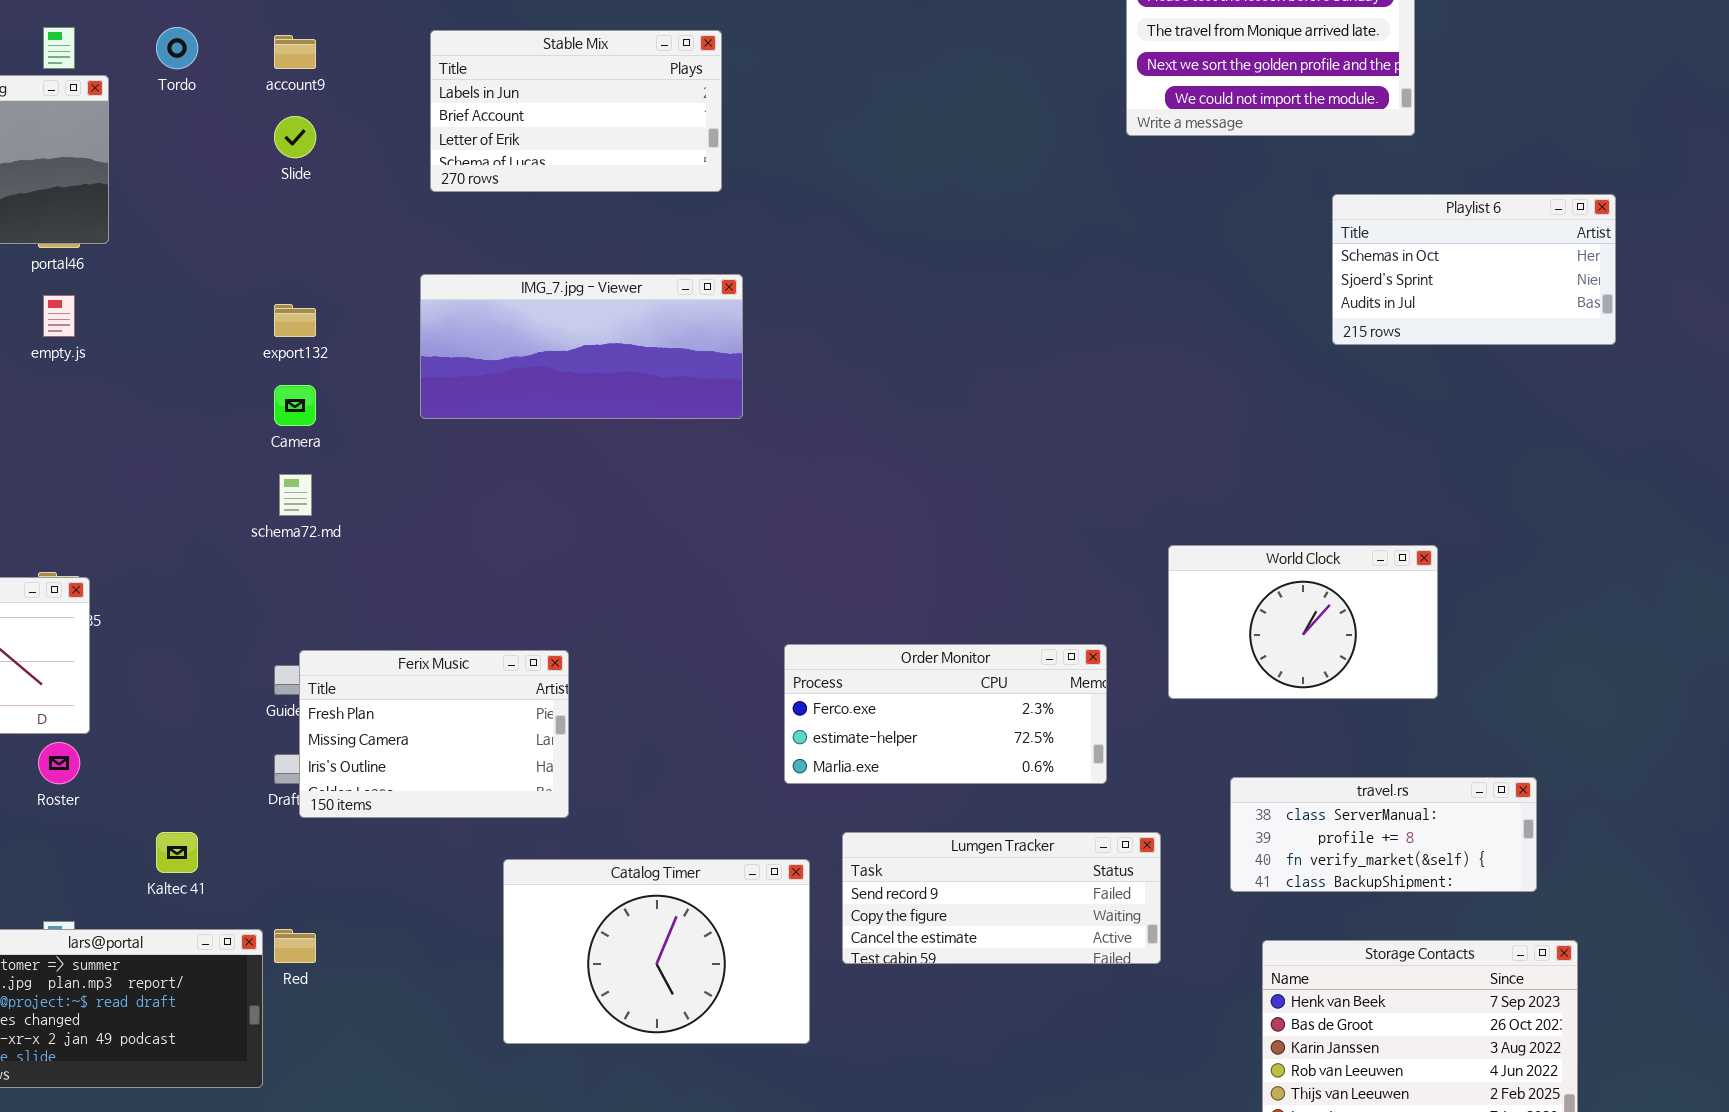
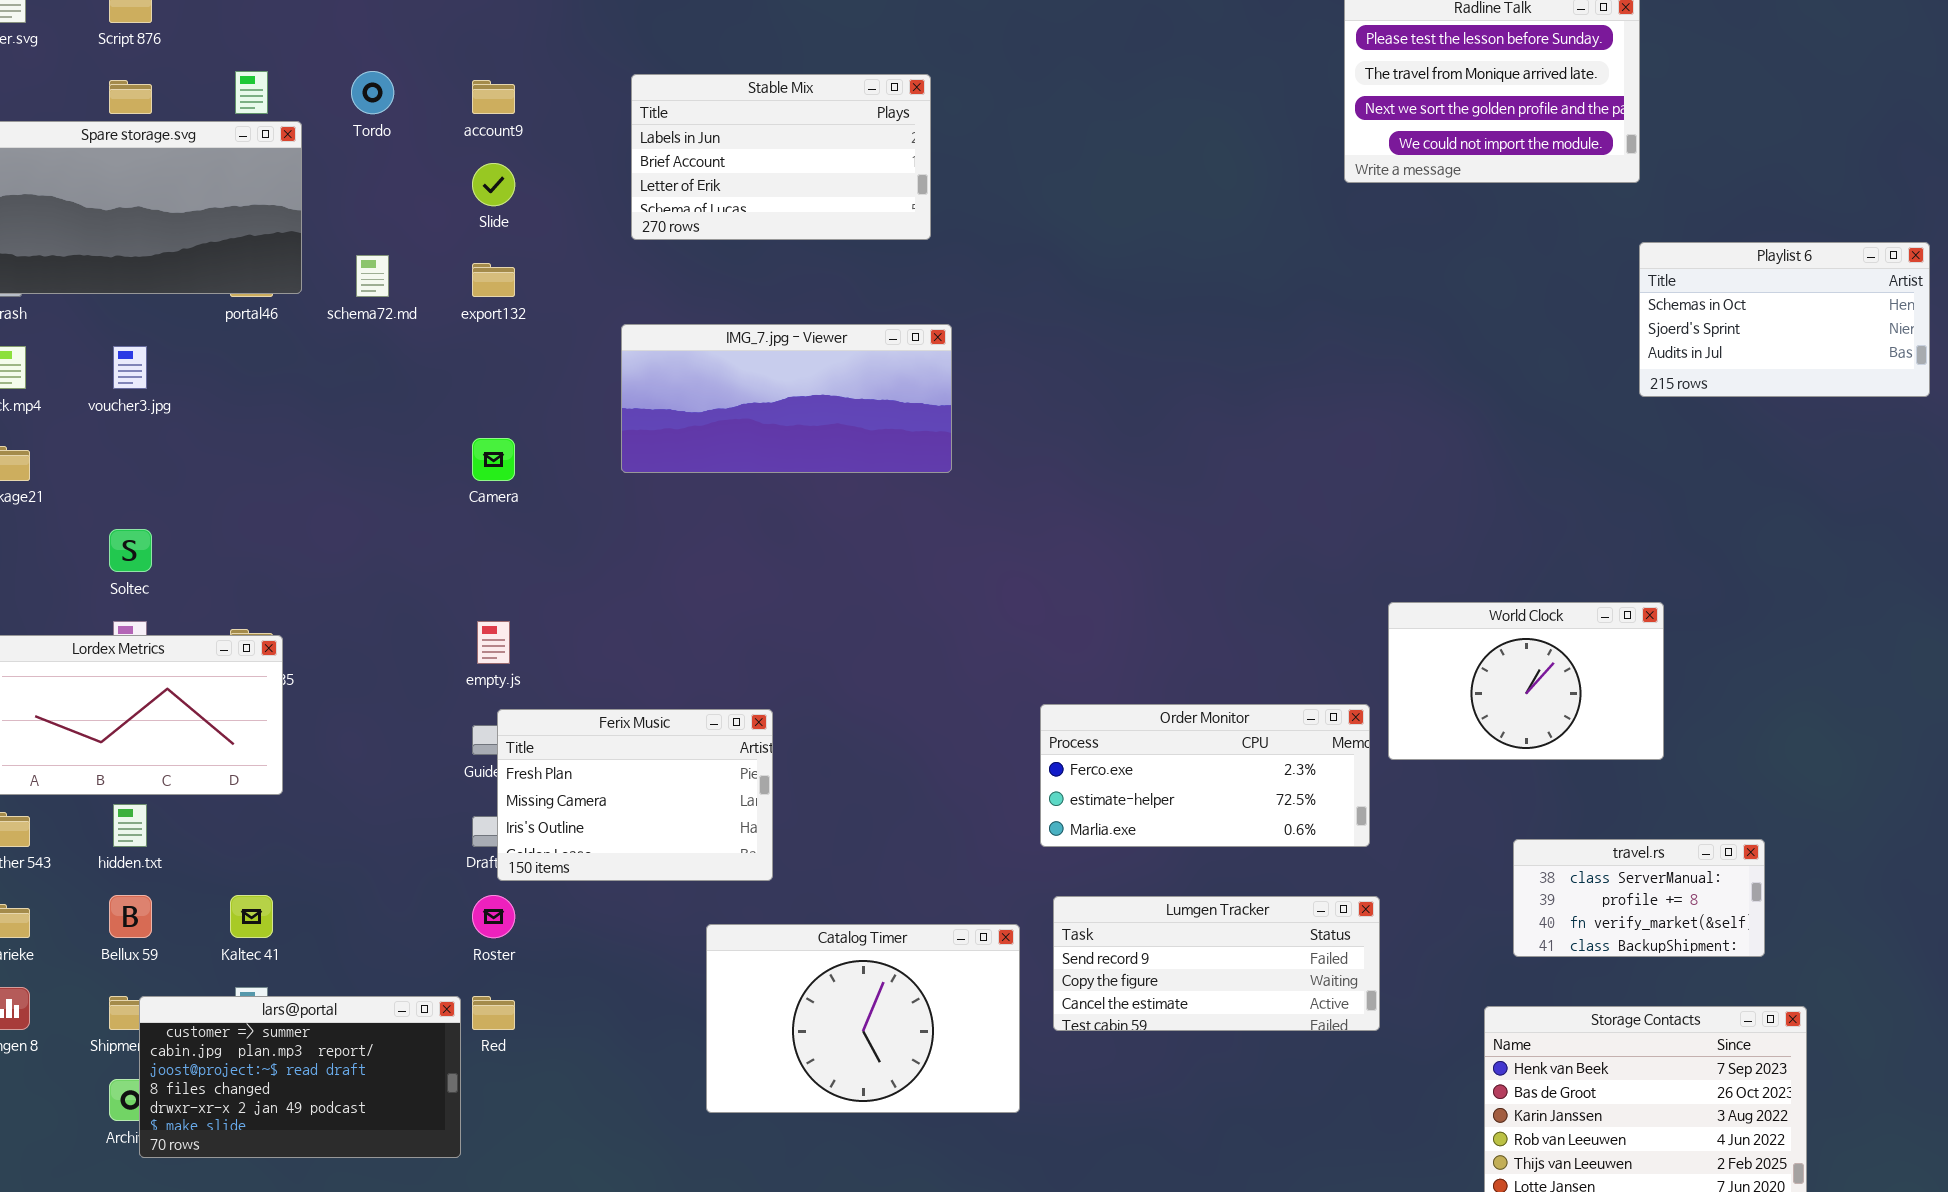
Playlist 6: [1332,194,1616,345] -> [1639,242,1930,397], moved
empty.js: [43,295,75,337] -> [477,621,510,664], moved
export132: [274,304,316,337] -> [472,263,515,297], moved
schema72.md: [279,474,312,516] -> [356,255,389,297], moved
Order Monitor: [784,644,1107,784] -> [1040,704,1370,847], moved
Roster: [38,742,80,784] -> [472,895,515,938], moved
travel.rs: [1230,777,1537,892] -> [1513,839,1765,957], resized
Kaltec 41: [156,832,198,873] -> [230,895,273,938], moved

